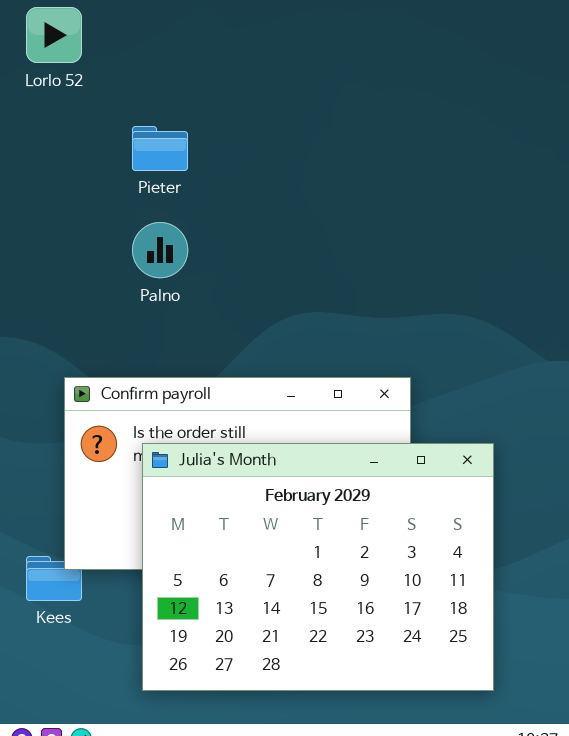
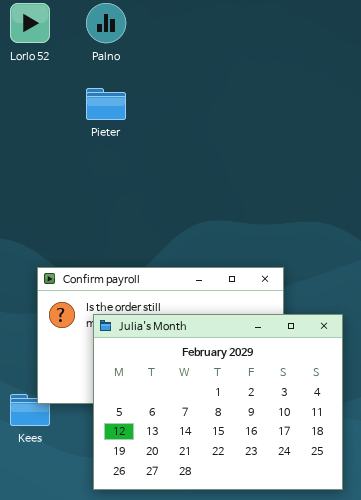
Palno: [132,222,188,278] -> [86,3,126,43], moved

